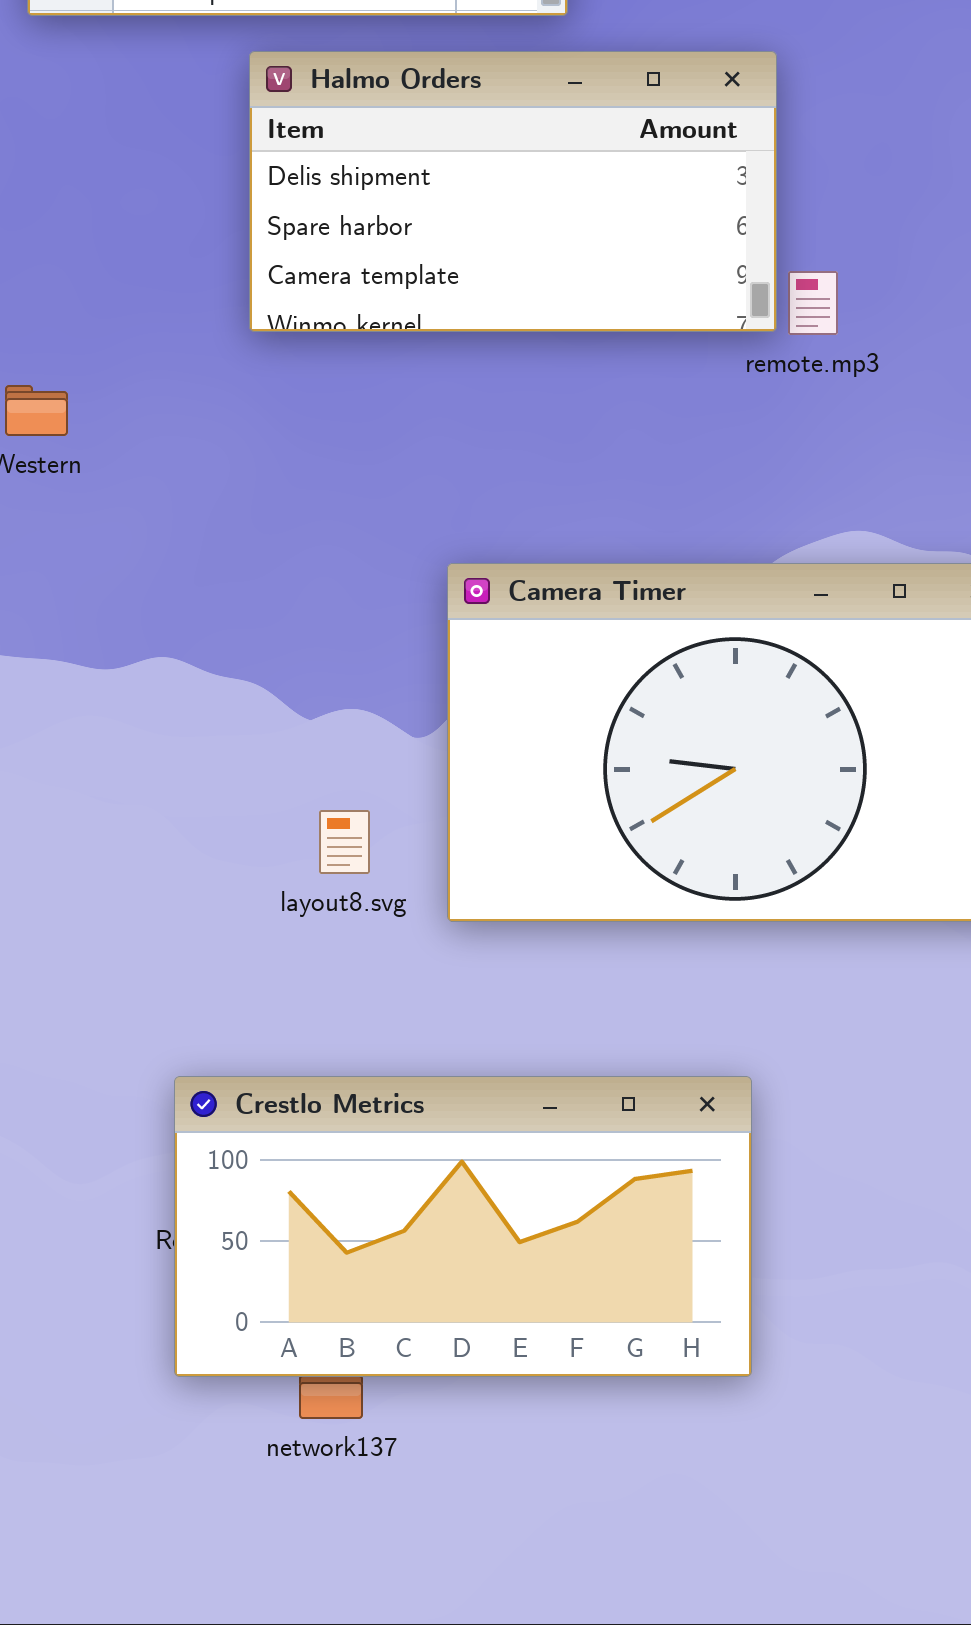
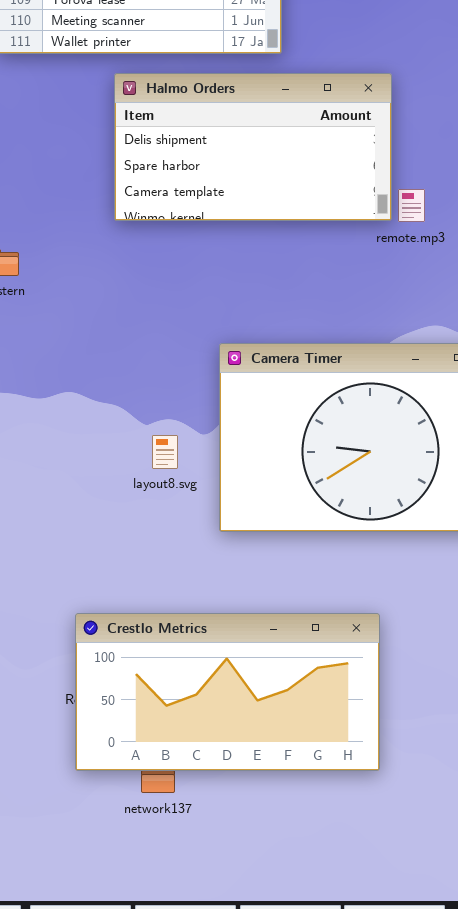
layout8.svg: [319,810,370,874] -> [152,435,178,469], moved

